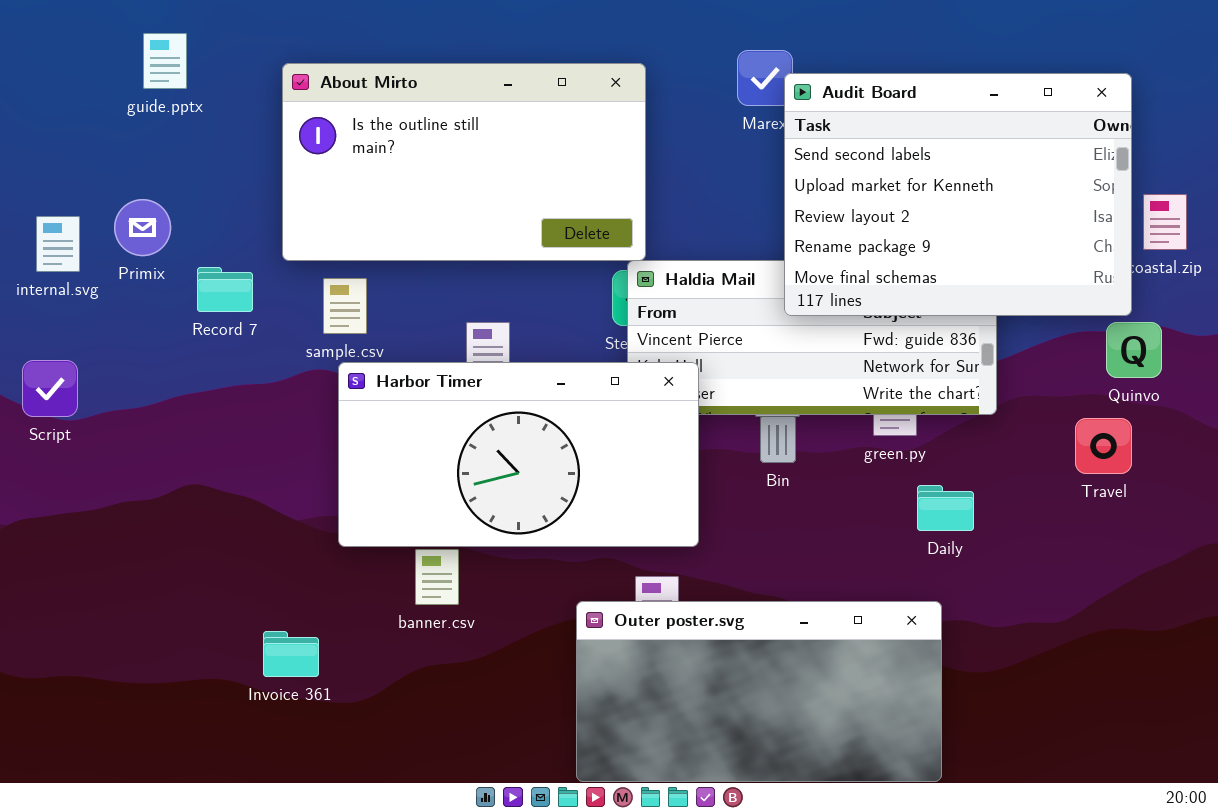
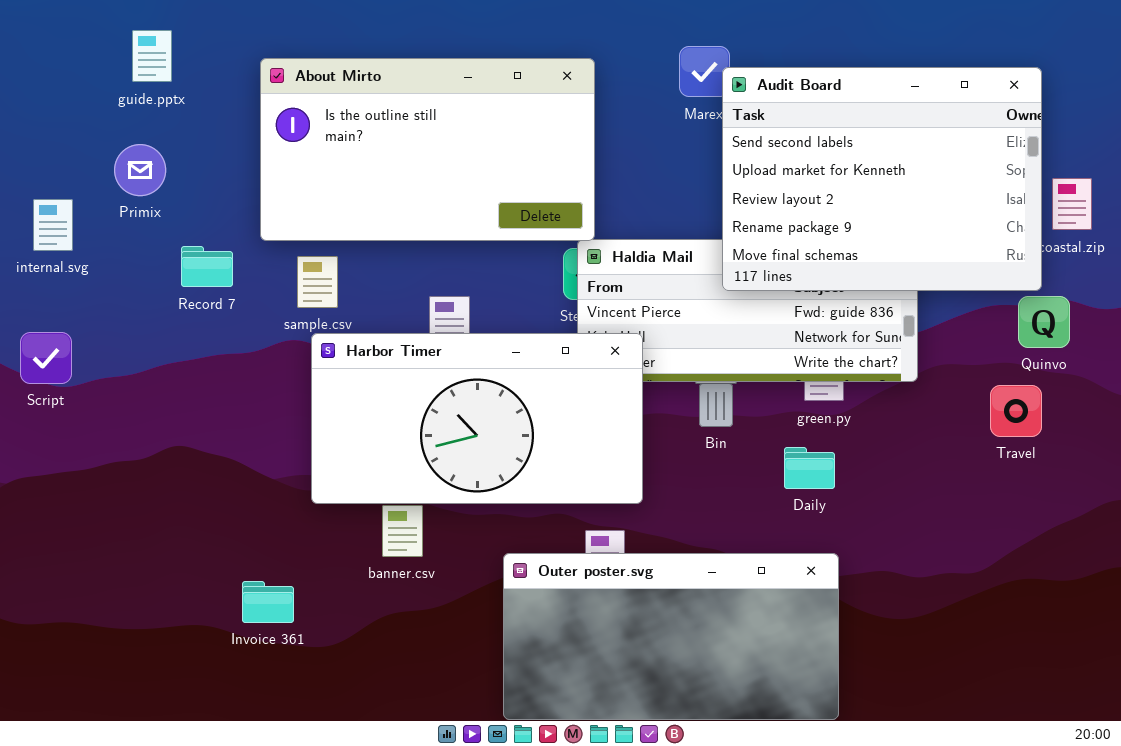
Primix: [114,199,171,256] -> [114,144,166,196], moved
Daily: [917,485,974,531] -> [784,447,835,489], moved
Outer poster.svg: [576,601,942,782] -> [503,553,839,720], moved

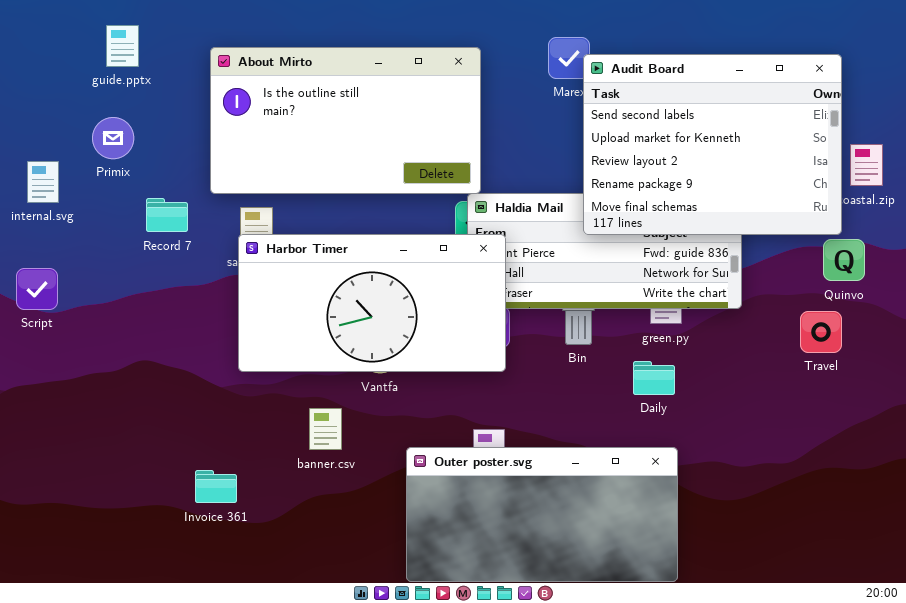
Harbor Timer: [311,333,643,504] -> [238,234,506,372], moved

